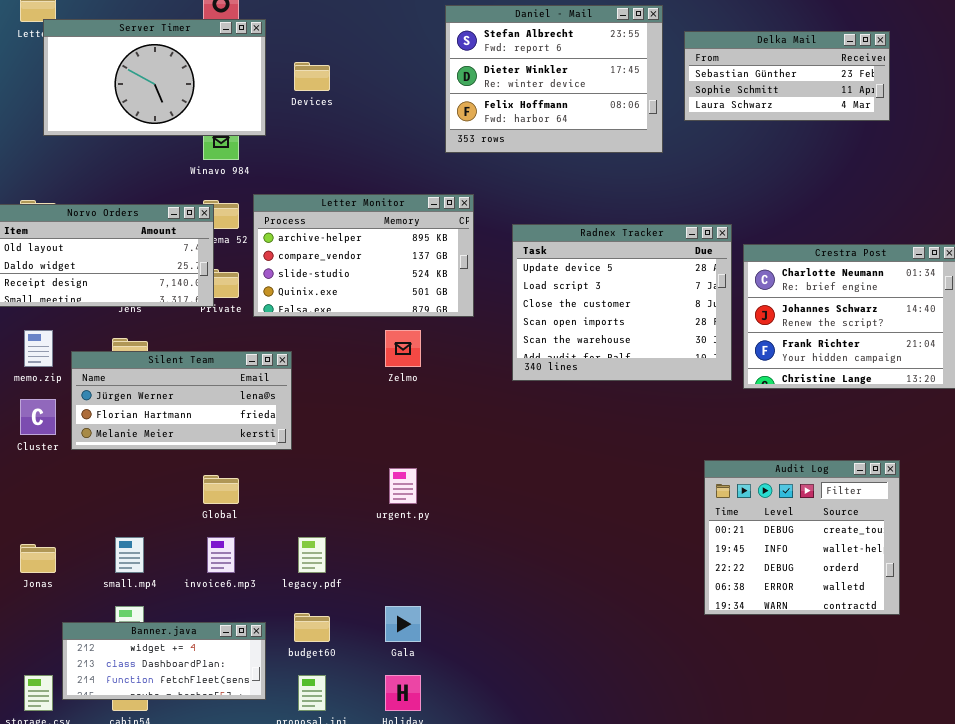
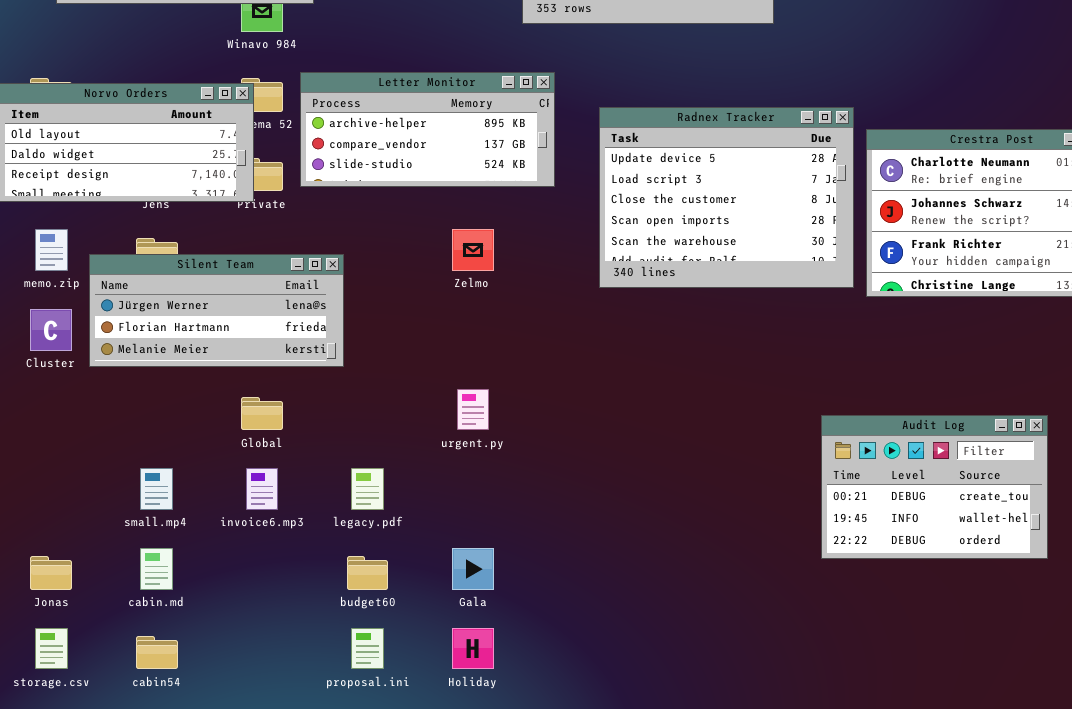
Letter Monitor: [253,194,474,317] -> [300,72,555,187], resized
Audit Log: [704,460,900,615] -> [821,415,1048,559], resized
Jonas: [20,544,56,573] -> [30,556,72,590], moved
Banner.java: [62,622,266,700] -> none, closed

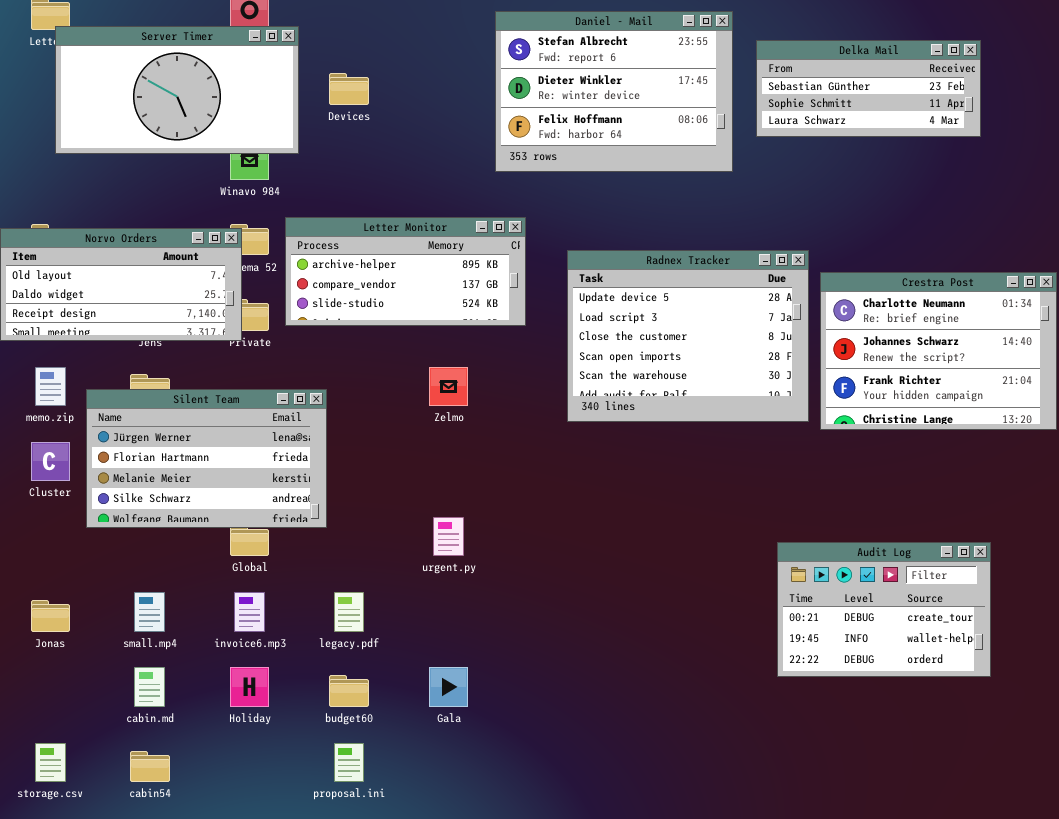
Silent Team: [89,254,344,367] -> [86,389,327,528], resized
Jonas: [30,556,72,590] -> [31,600,70,632], moved
Holiday: [452,628,494,669] -> [230,667,269,707], moved

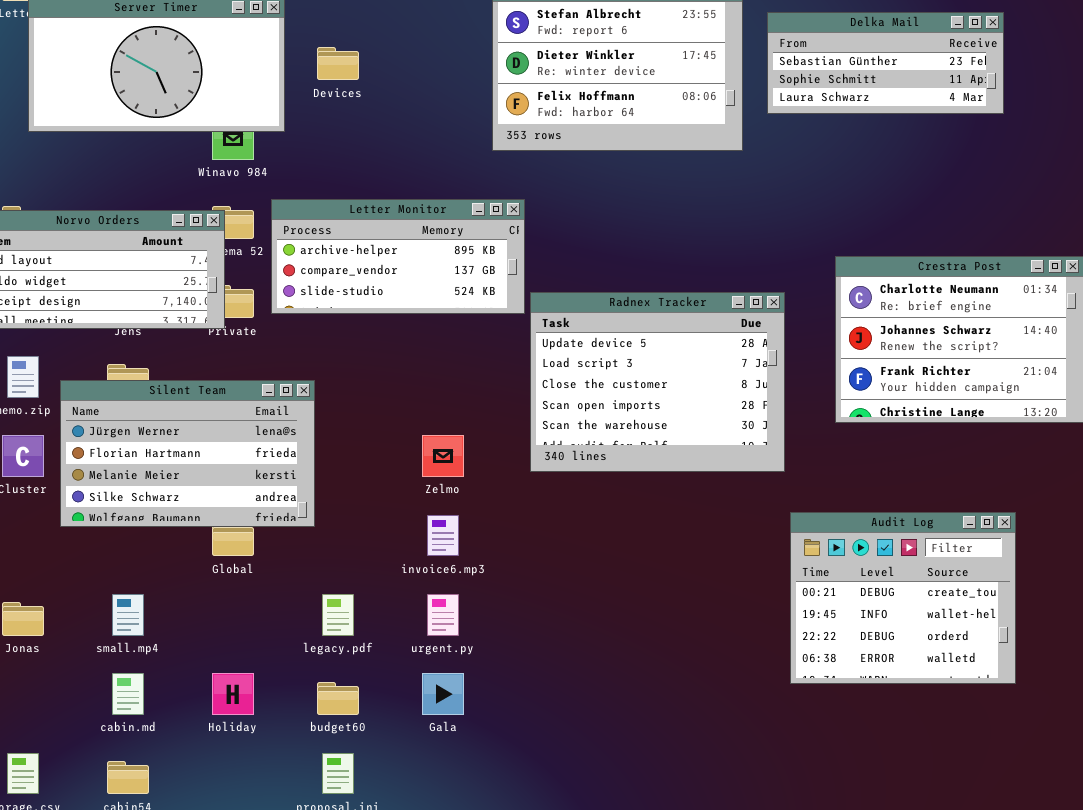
Radnex Tracker: [567,250,809,422] -> [530,292,785,472], moved
Zelmo: [429,367,468,406] -> [422,435,464,477], moved
urgent.py: [433,517,464,556] -> [427,594,459,636], moved
Audit Log: [777,542,991,677] -> [790,512,1016,684], resized
invoice6.mp3: [234,592,265,632] -> [427,515,459,556], moved

